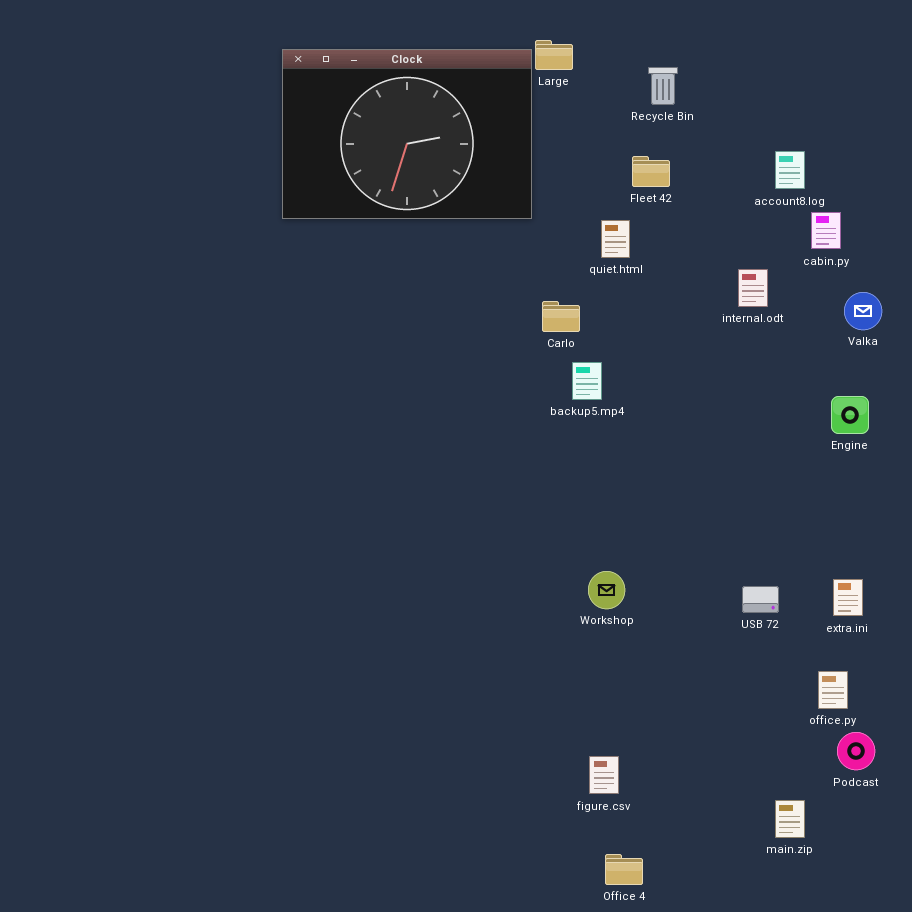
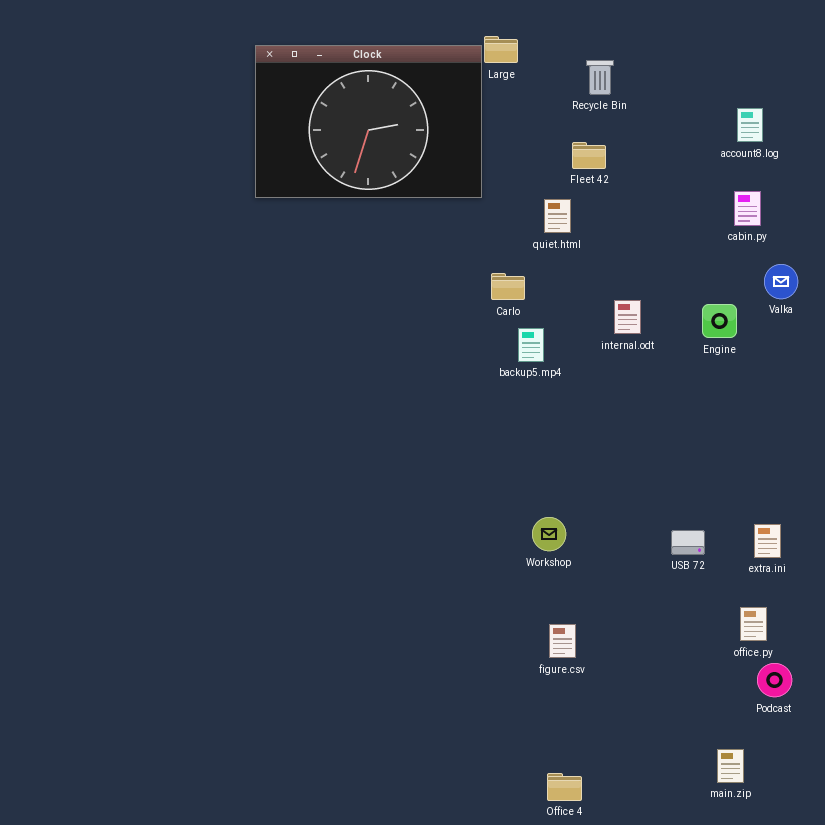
account8.log: [775,151,805,189] -> [737,108,763,142], moved
internal.odt: [738,269,768,307] -> [614,300,641,334], moved
Engine: [831,396,869,434] -> [702,304,737,338], moved
figure.csv: [589,756,619,794] -> [549,624,576,658], moved
main.zip: [775,800,805,838] -> [717,749,744,783], moved

